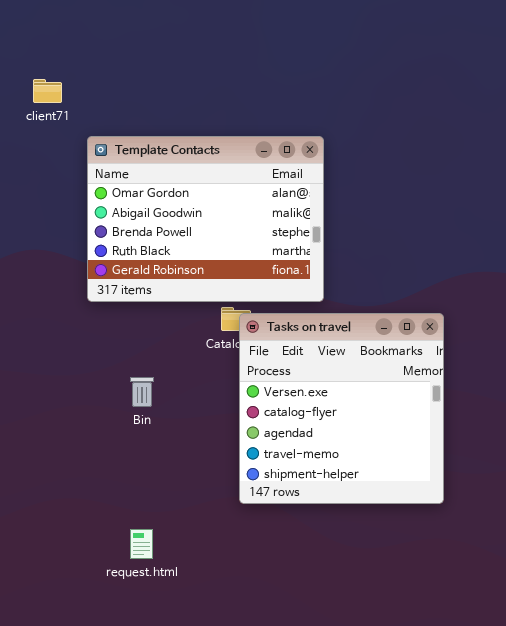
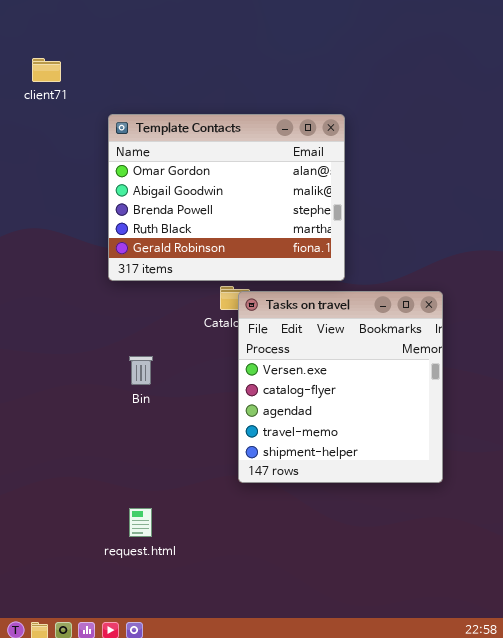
Template Contacts: [87,136,324,302] -> [108,114,345,281], moved

